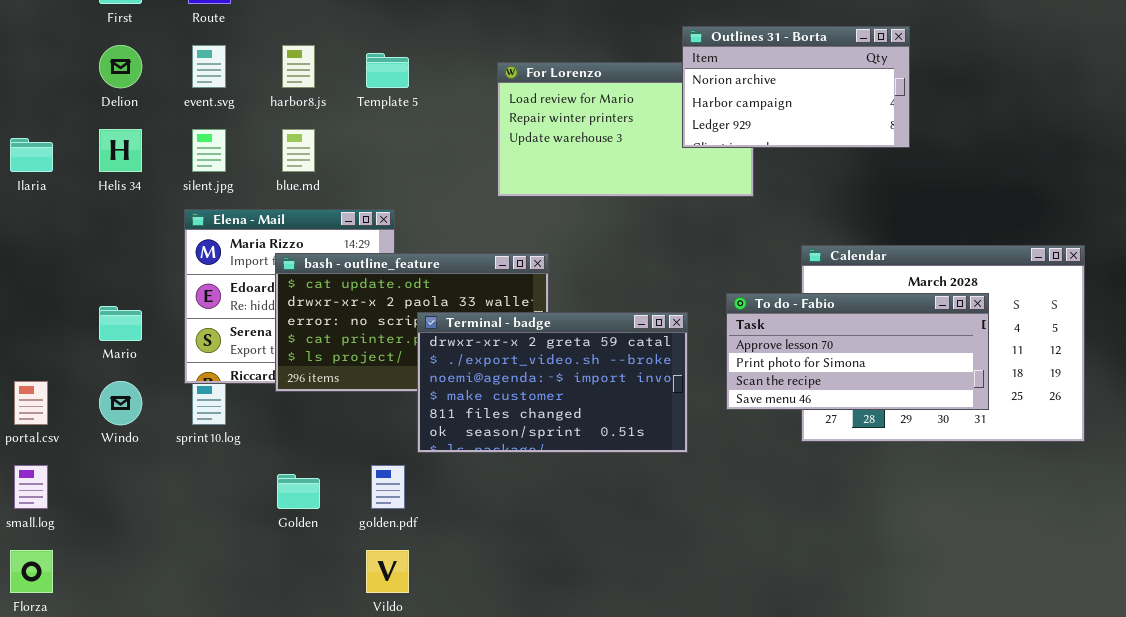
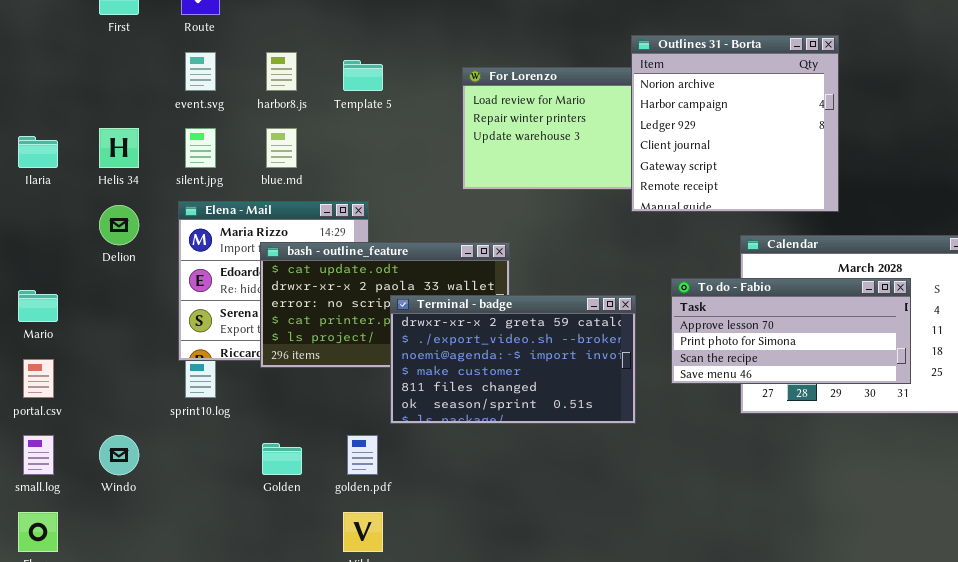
Outlines 31 - Borta: [682,26,910,148] -> [631,35,839,212], resized
Delion: [99,45,142,88] -> [99,205,139,245], moved
Mario: [99,306,142,341] -> [18,290,58,322], moved
Windo: [99,381,142,425] -> [99,435,139,475], moved

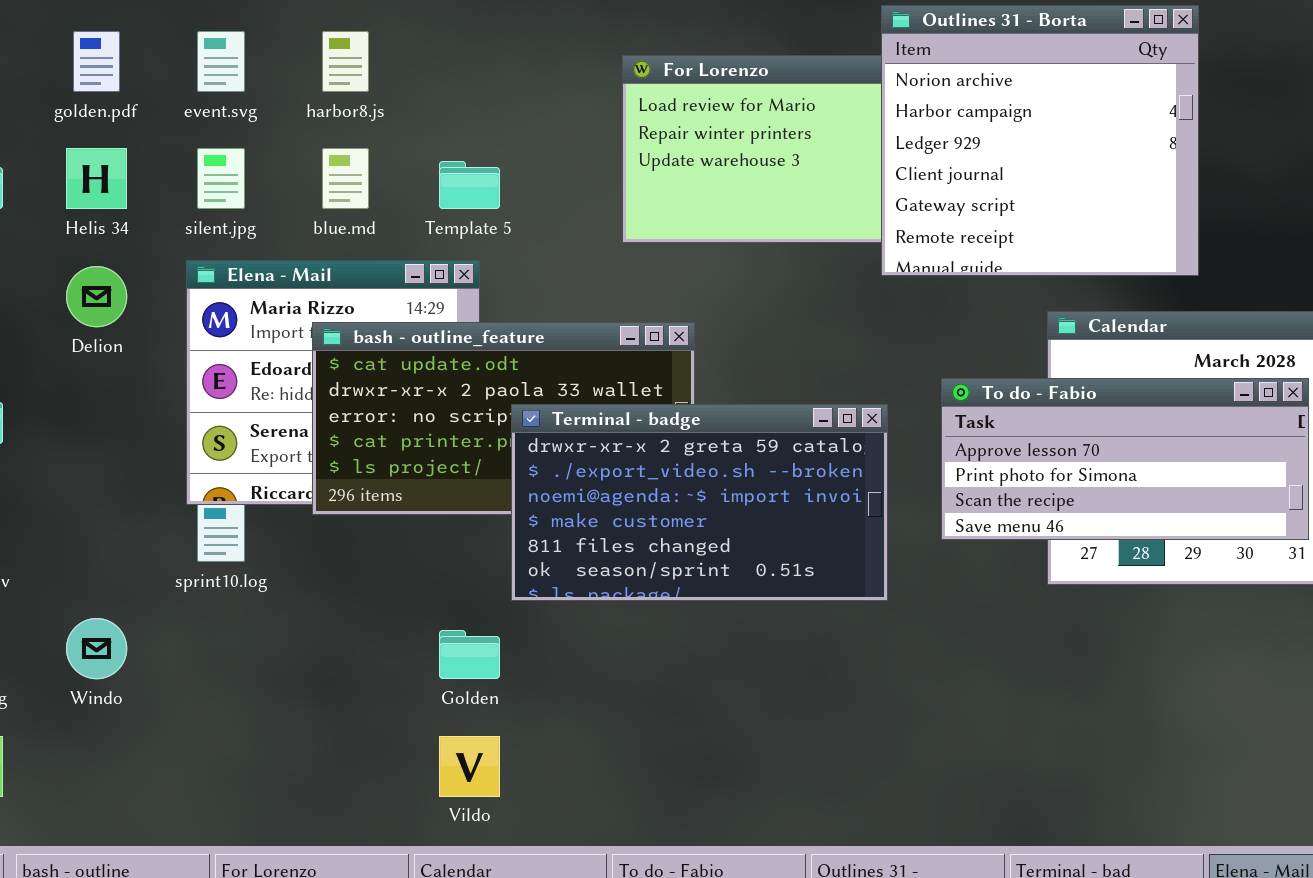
Template 5: [343,60,383,91] -> [439,161,500,209], moved
golden.pdf: [347,435,378,475] -> [73,31,120,92], moved
Golden: [262,443,302,475] -> [439,630,500,679], moved

